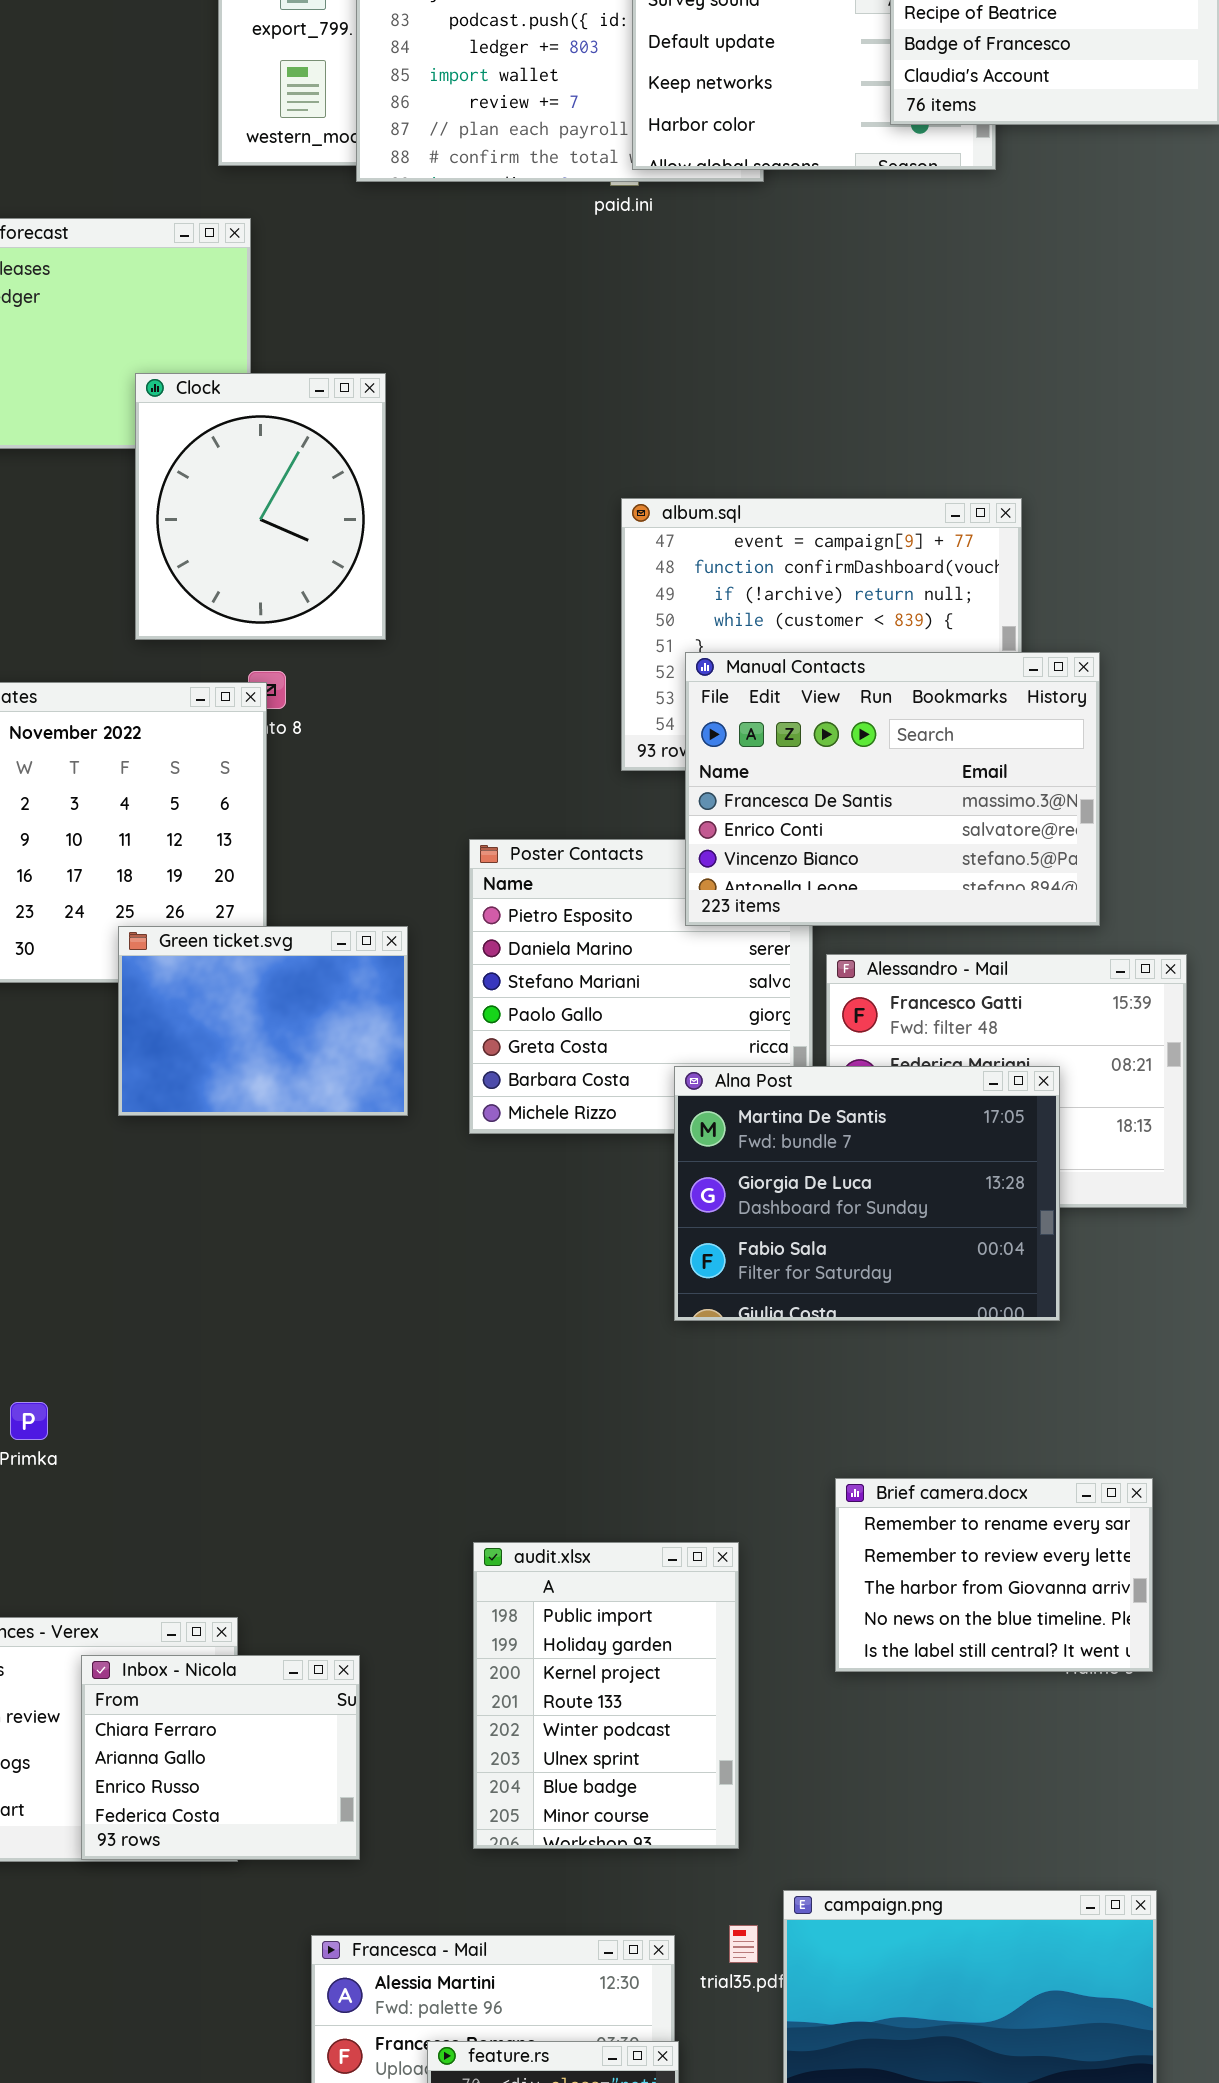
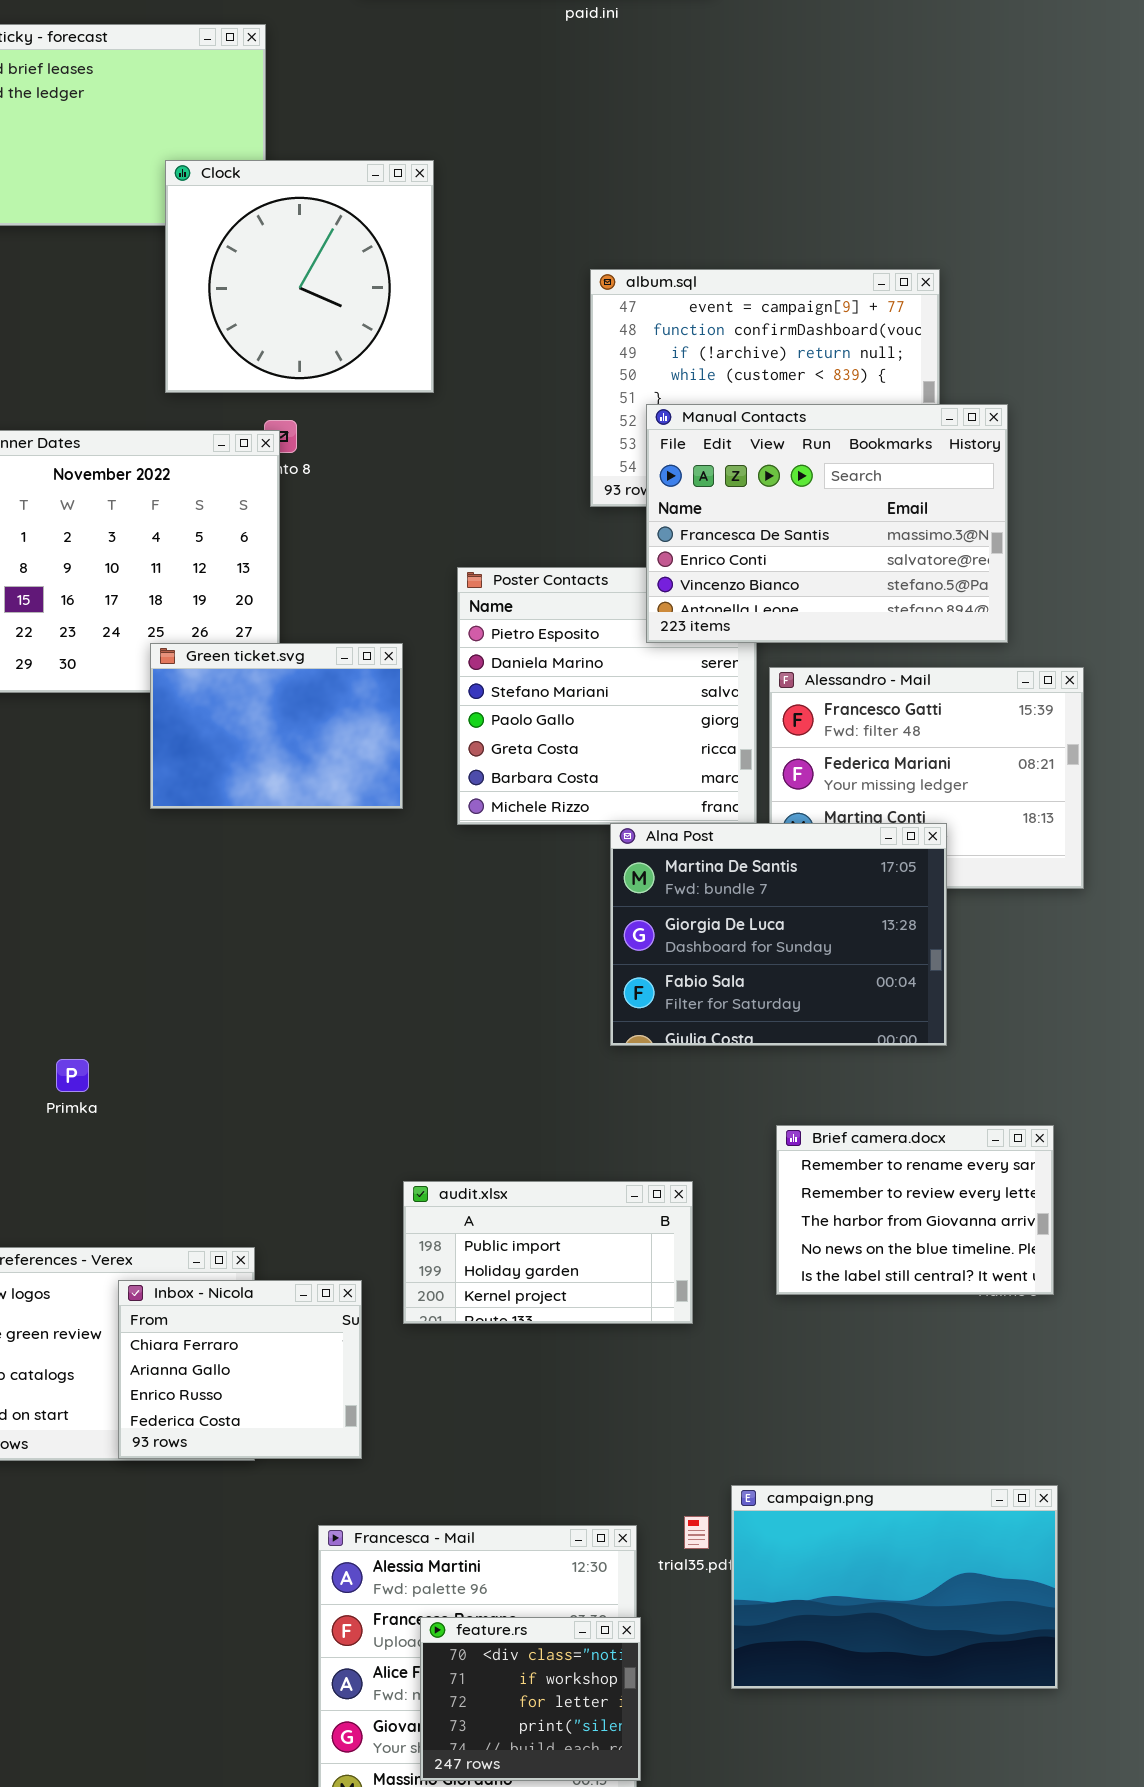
Clock: [135,373,386,640] -> [165,160,434,393], resized
Alna Post: [674,1066,1060,1321] -> [610,823,947,1046], moved
audit.xlsx: [473,1542,739,1849] -> [403,1181,693,1324], resized

